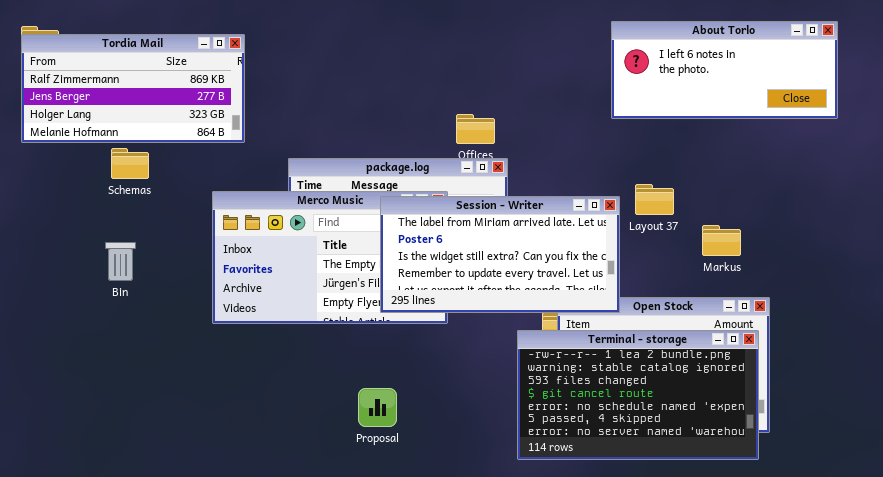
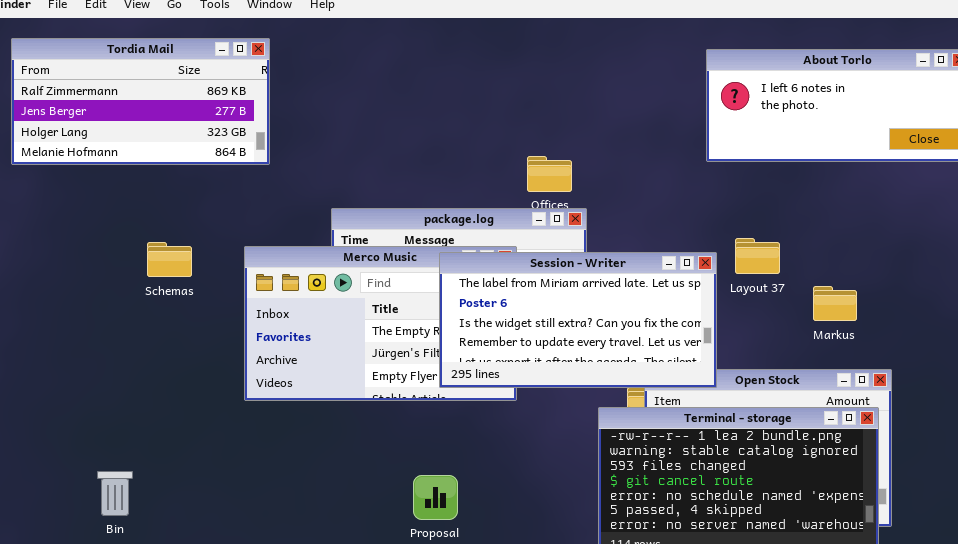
Tordia Mail: [21,34,245,143] -> [11,38,270,165], moved
Schemas: [111,148,149,179] -> [147,242,192,277], moved
Bin: [105,242,136,281] -> [97,471,133,516], moved

